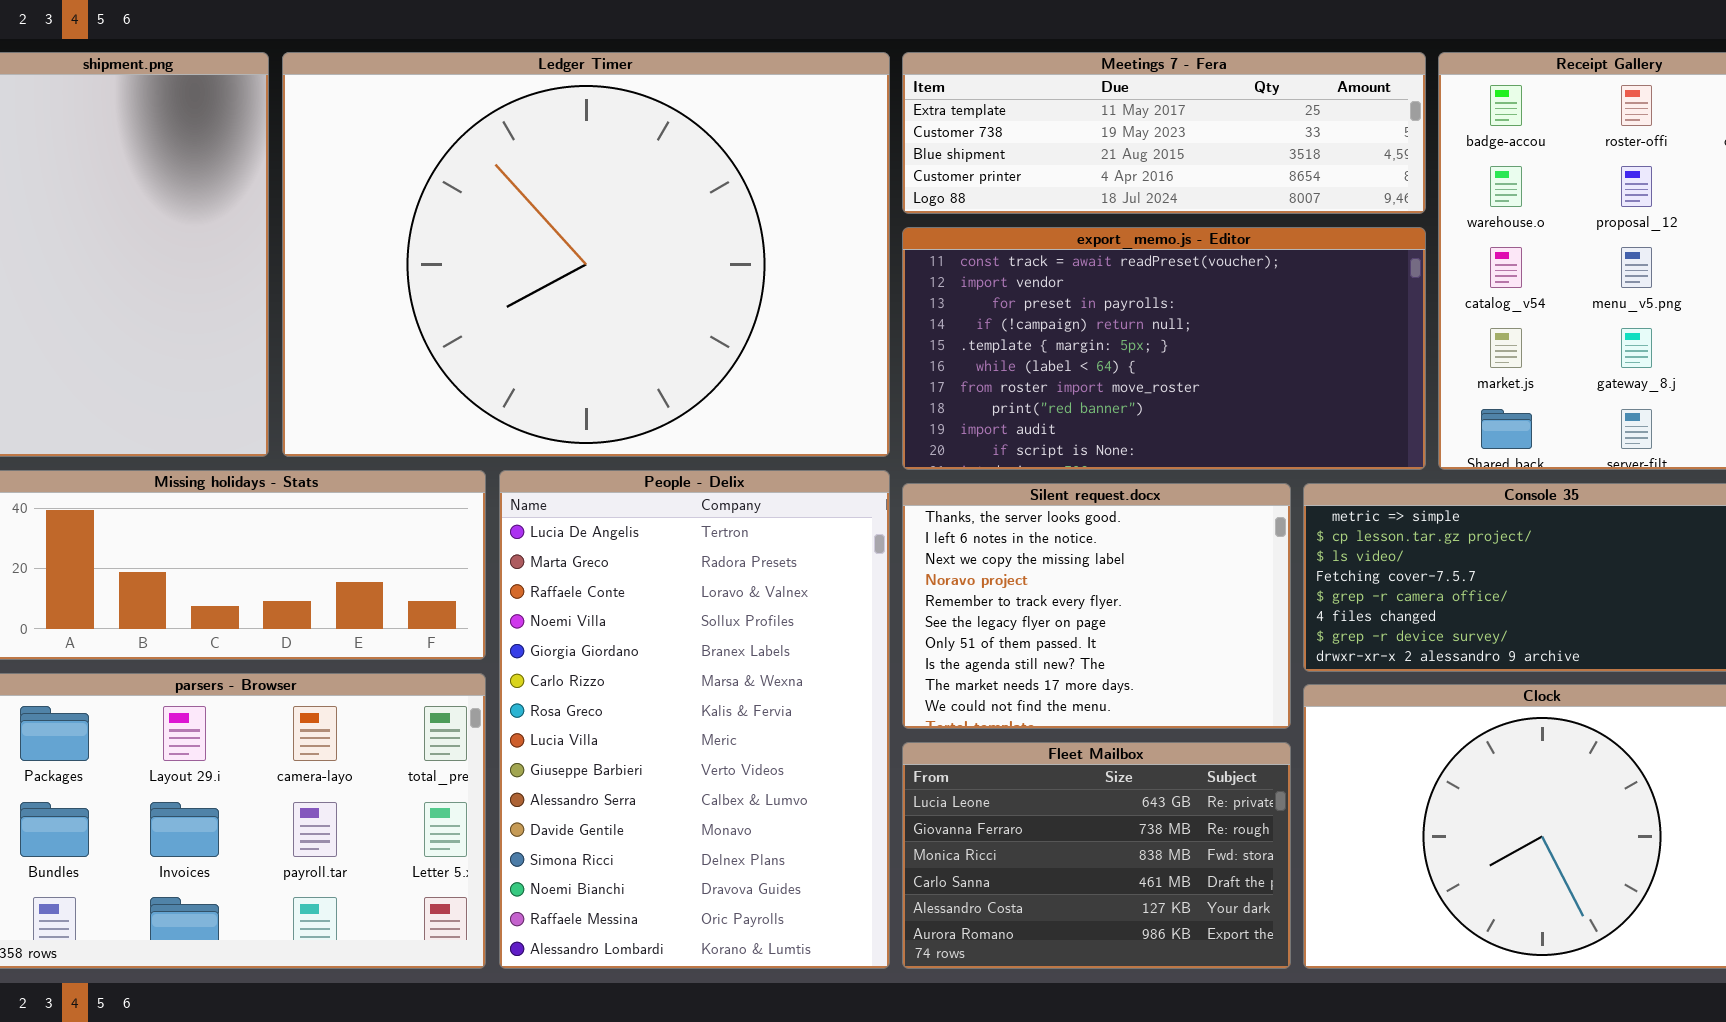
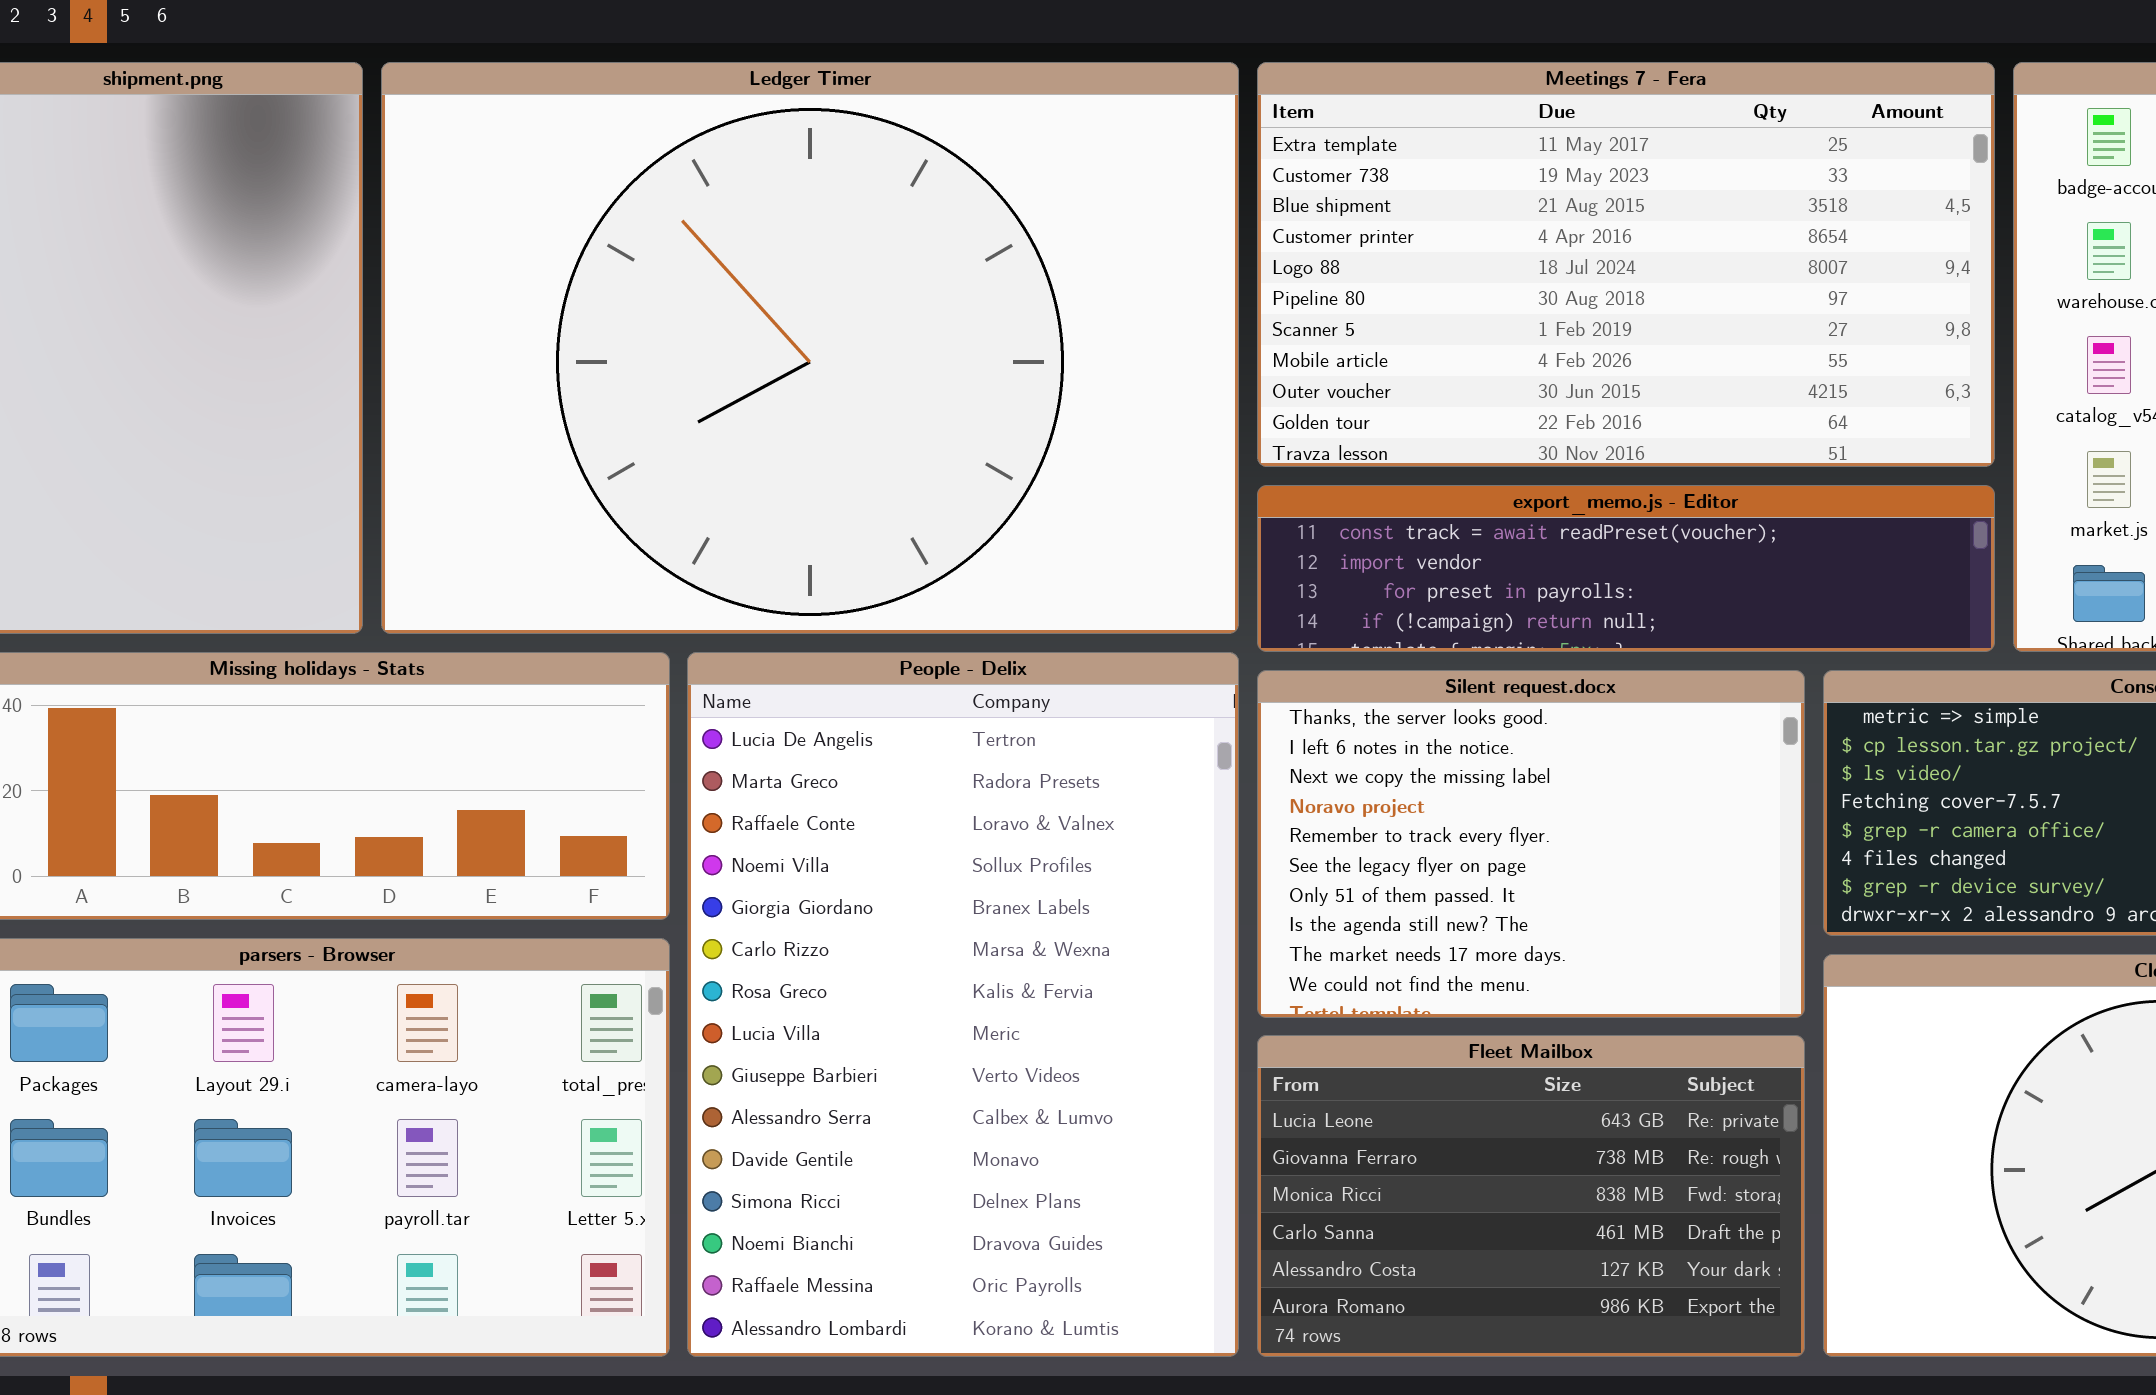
Meetings 7 - Fera: [902,52,1426,214] -> [1257,62,1995,467], resized
export_memo.js - Editor: [902,227,1426,470] -> [1257,485,1995,652], resized

